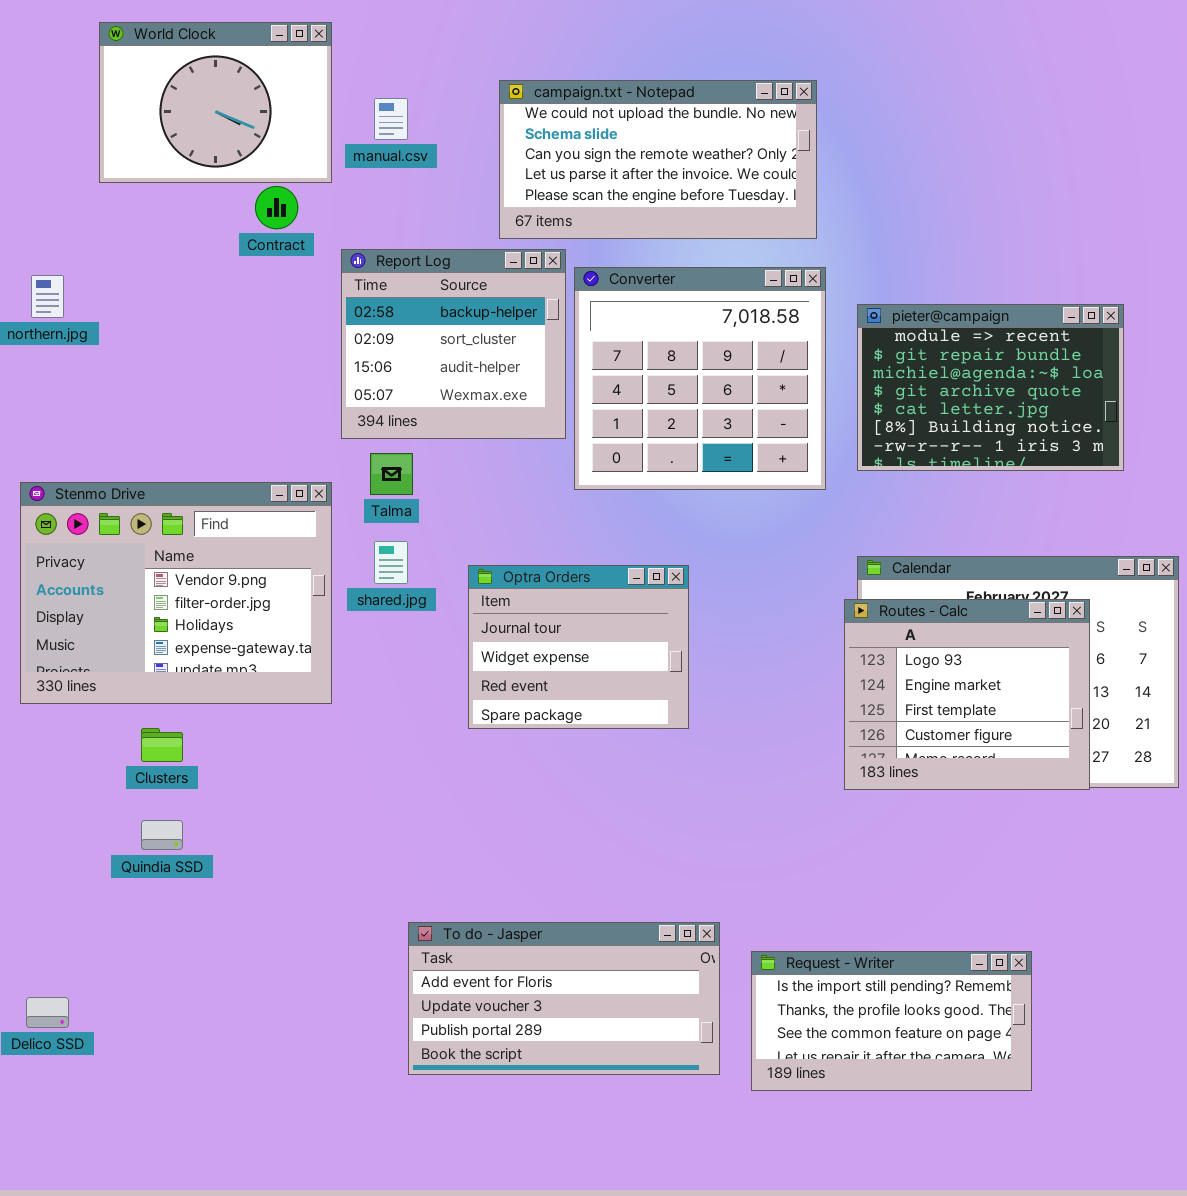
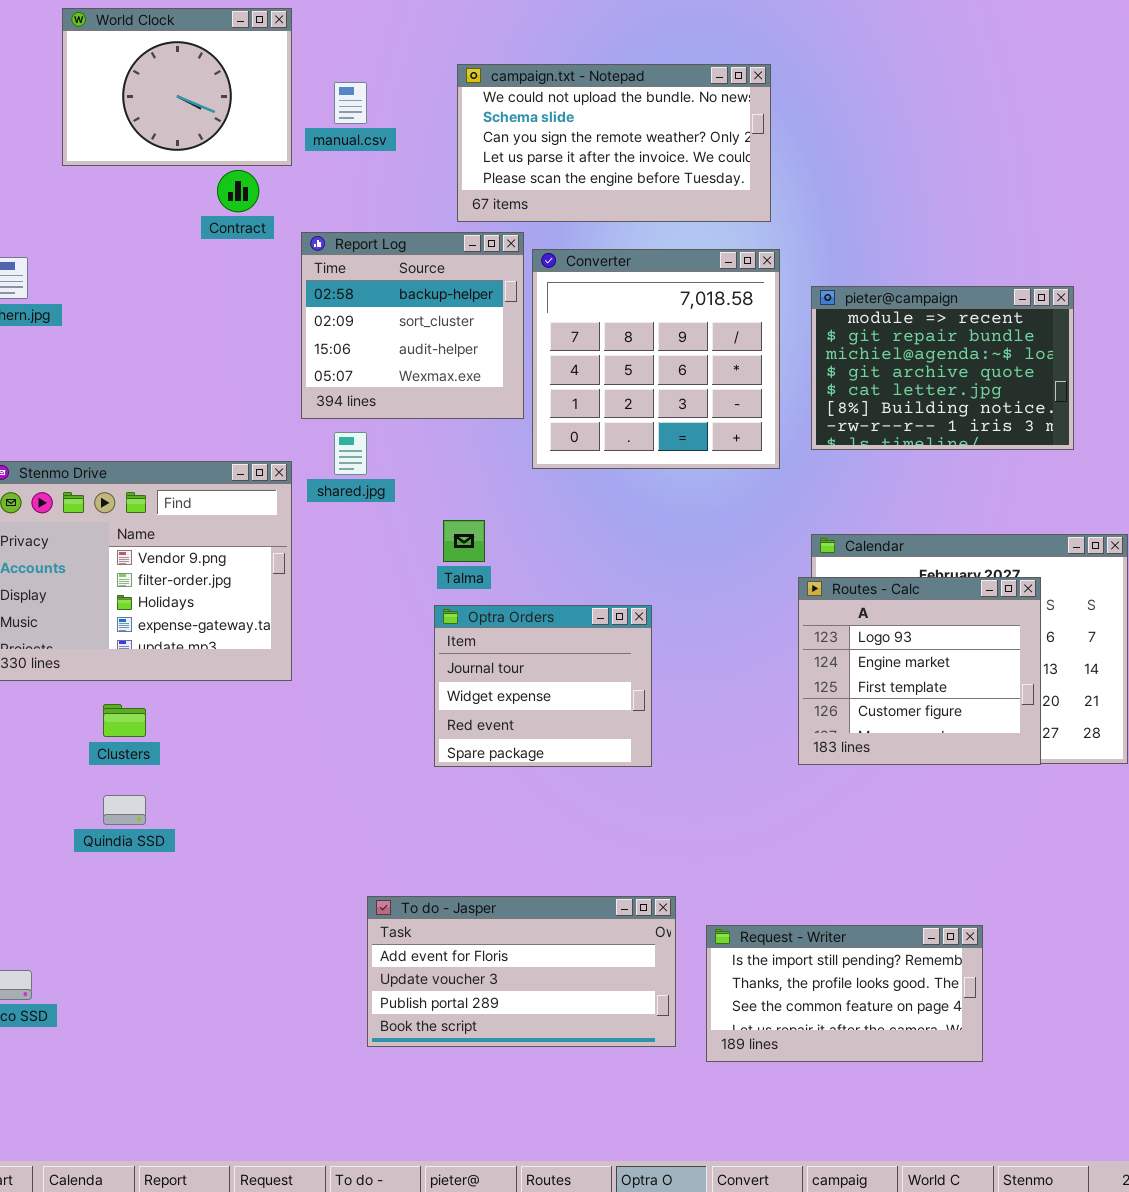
Talma: [370,453,413,495] -> [443,520,485,562], moved
shared.jpg: [374,541,408,584] -> [334,432,367,475], moved
Optra Orders: [468,565,689,729] -> [434,605,652,767], moved

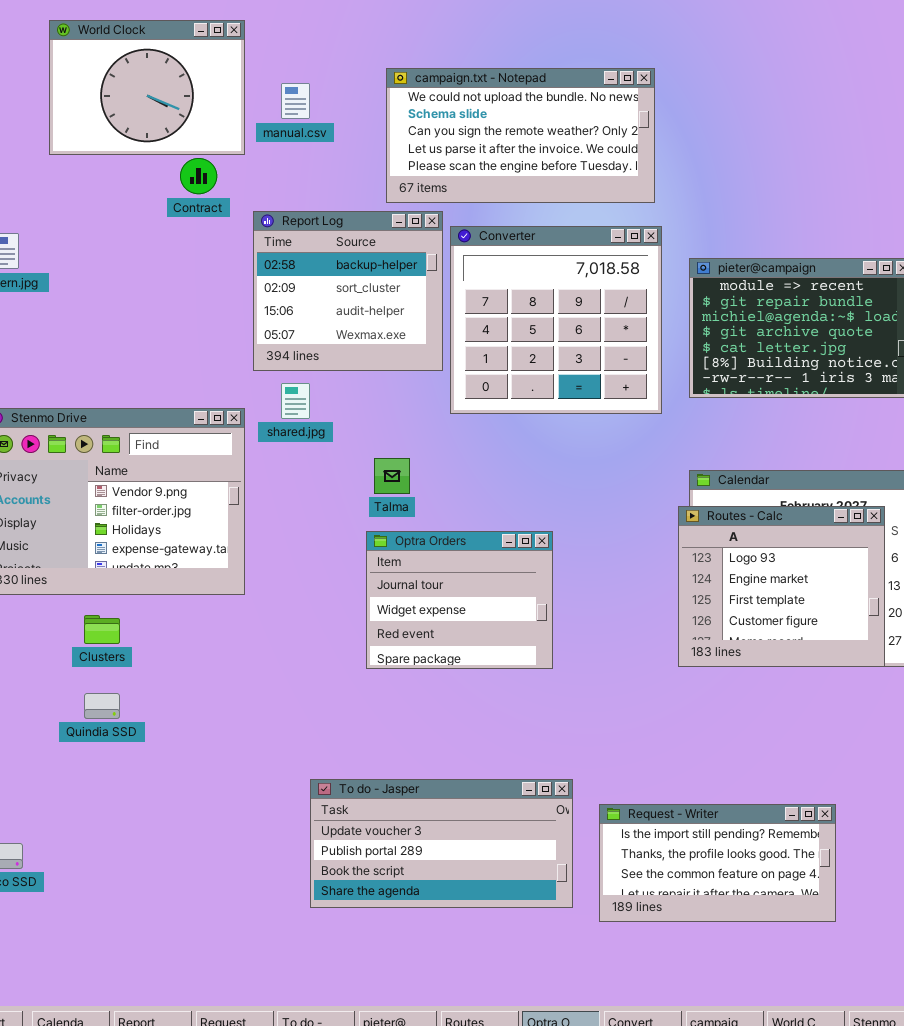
To do - Jasper: [367,896,676,1047] -> [310,779,573,908], scrolled down 1 row

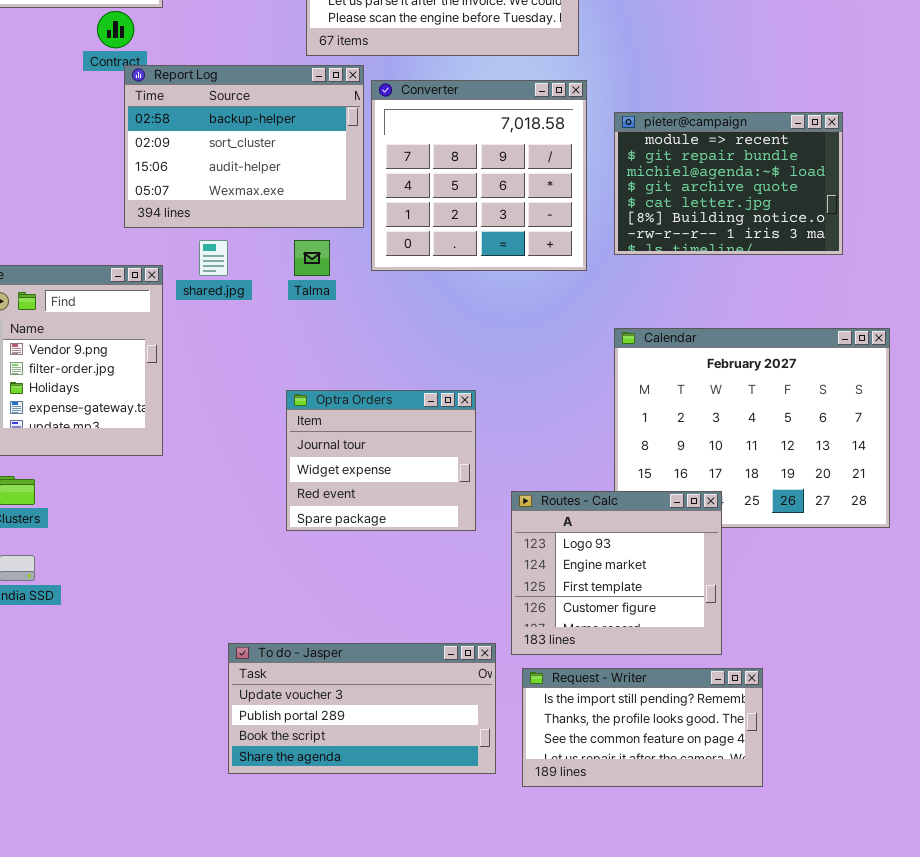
Report Log: [253,211,443,371] -> [124,65,364,228], resized
Talma: [374,458,410,494] -> [294,240,330,276], moved
Routes - Calc: [678,506,885,667] -> [511,491,722,655], moved

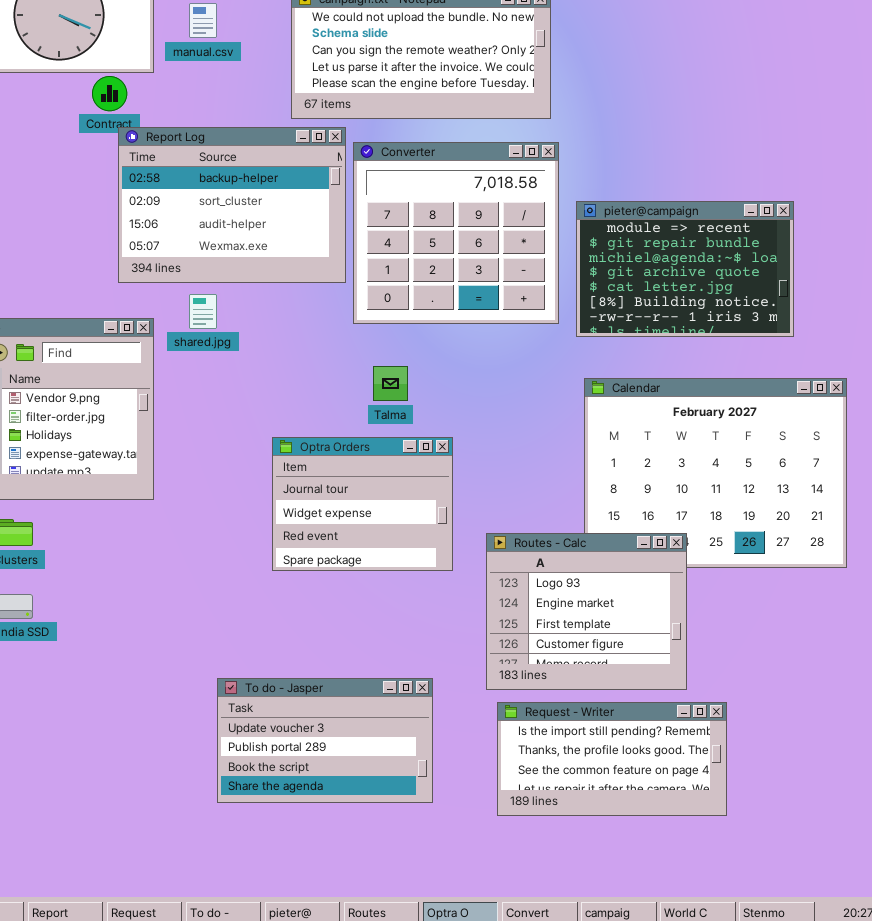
pieter@campaign: [614,112,843,255] -> [576,201,794,337], moved
Talma: [294,240,330,276] -> [373,366,408,401], moved
To do - Jasper: [228,643,496,774] -> [217,678,433,803], resized

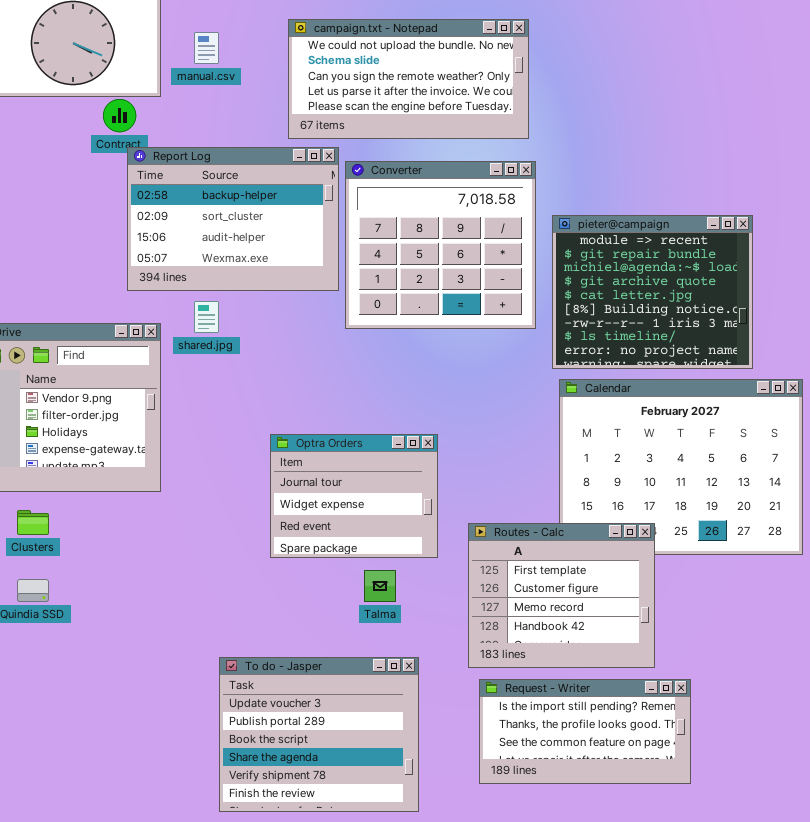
pieter@campaign: [576,201,794,337] -> [552,215,753,369], resized
Talma: [373,366,408,401] -> [364,570,396,602], moved
Routes - Calc: [486,533,687,690] -> [468,523,655,668], scrolled down 2 rows
To do - Jasper: [217,678,433,803] -> [219,657,419,812], resized

